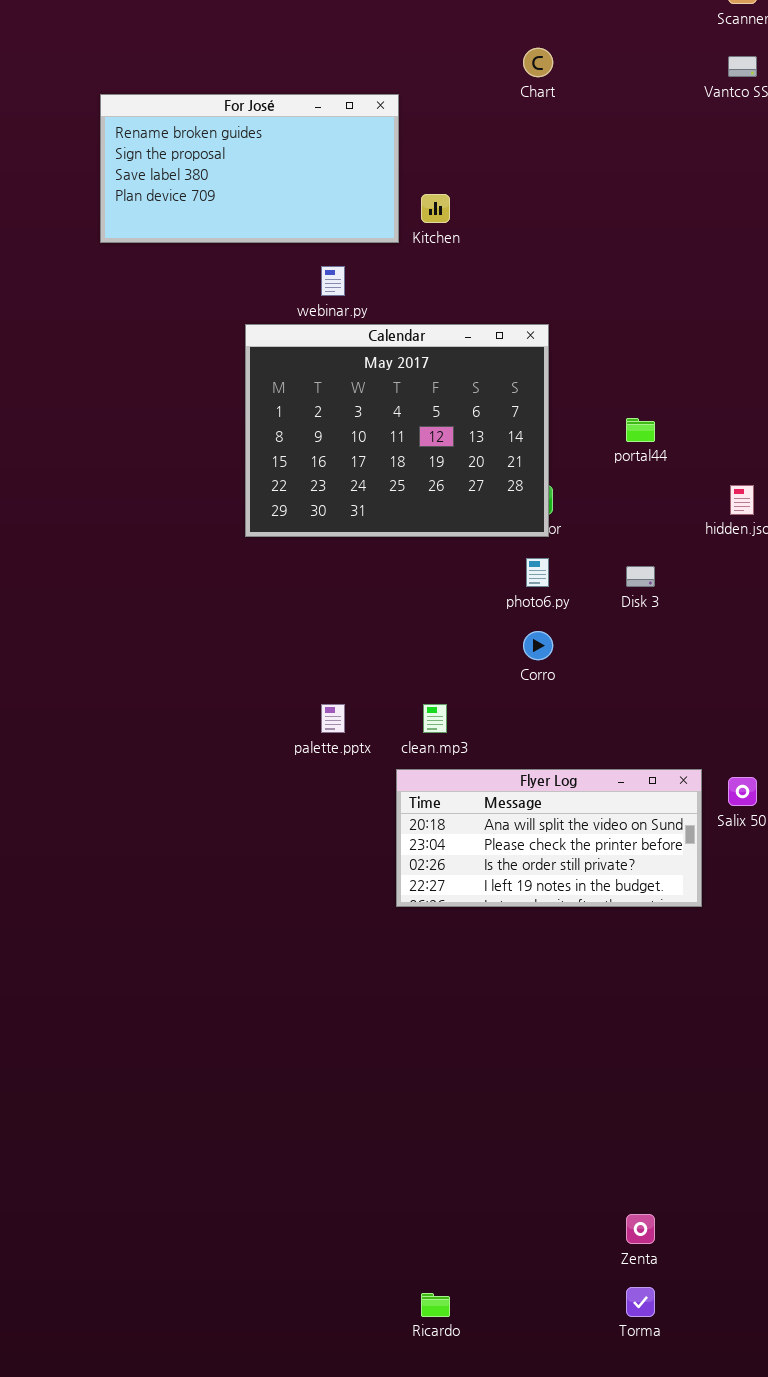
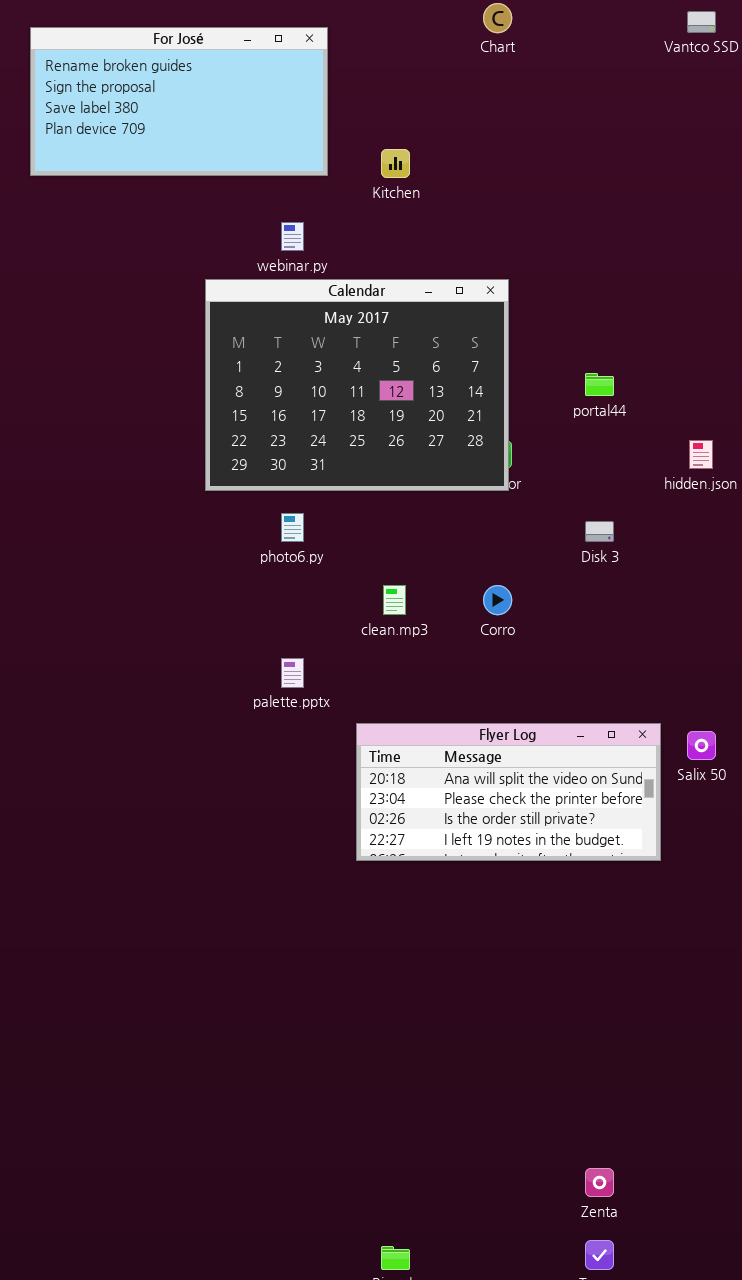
For José: [100,94,399,243] -> [30,27,328,176], moved
photo6.py: [526,558,549,587] -> [281,513,304,542], moved
clean.mp3: [423,704,447,733] -> [383,585,406,615], moved

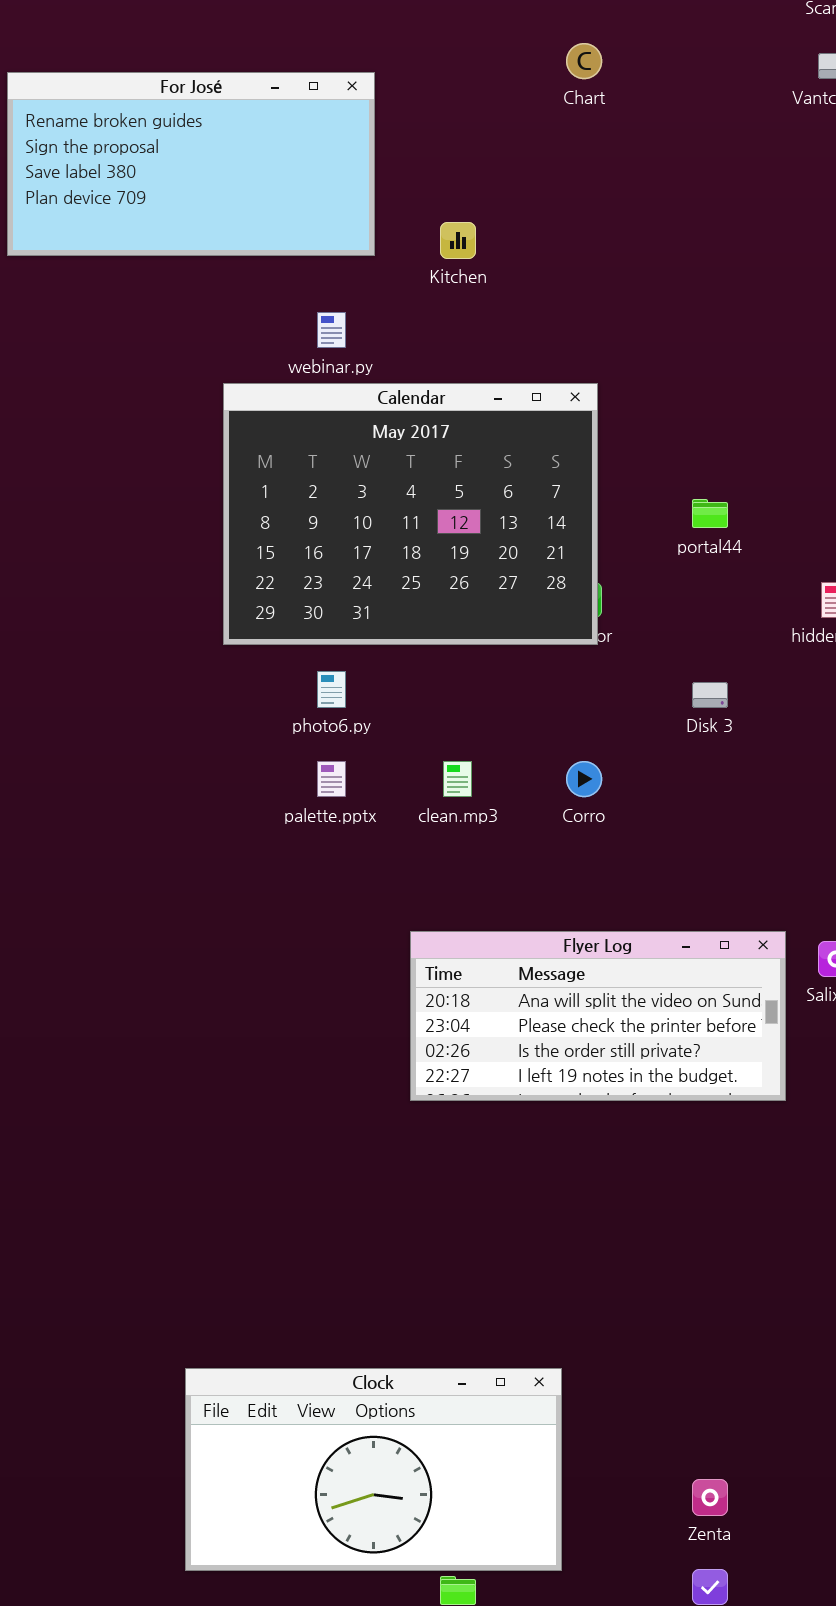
palette.pptx: [281,658,304,688] -> [317,761,346,797], moved
Clock: none -> [185,1368,562,1571], opened

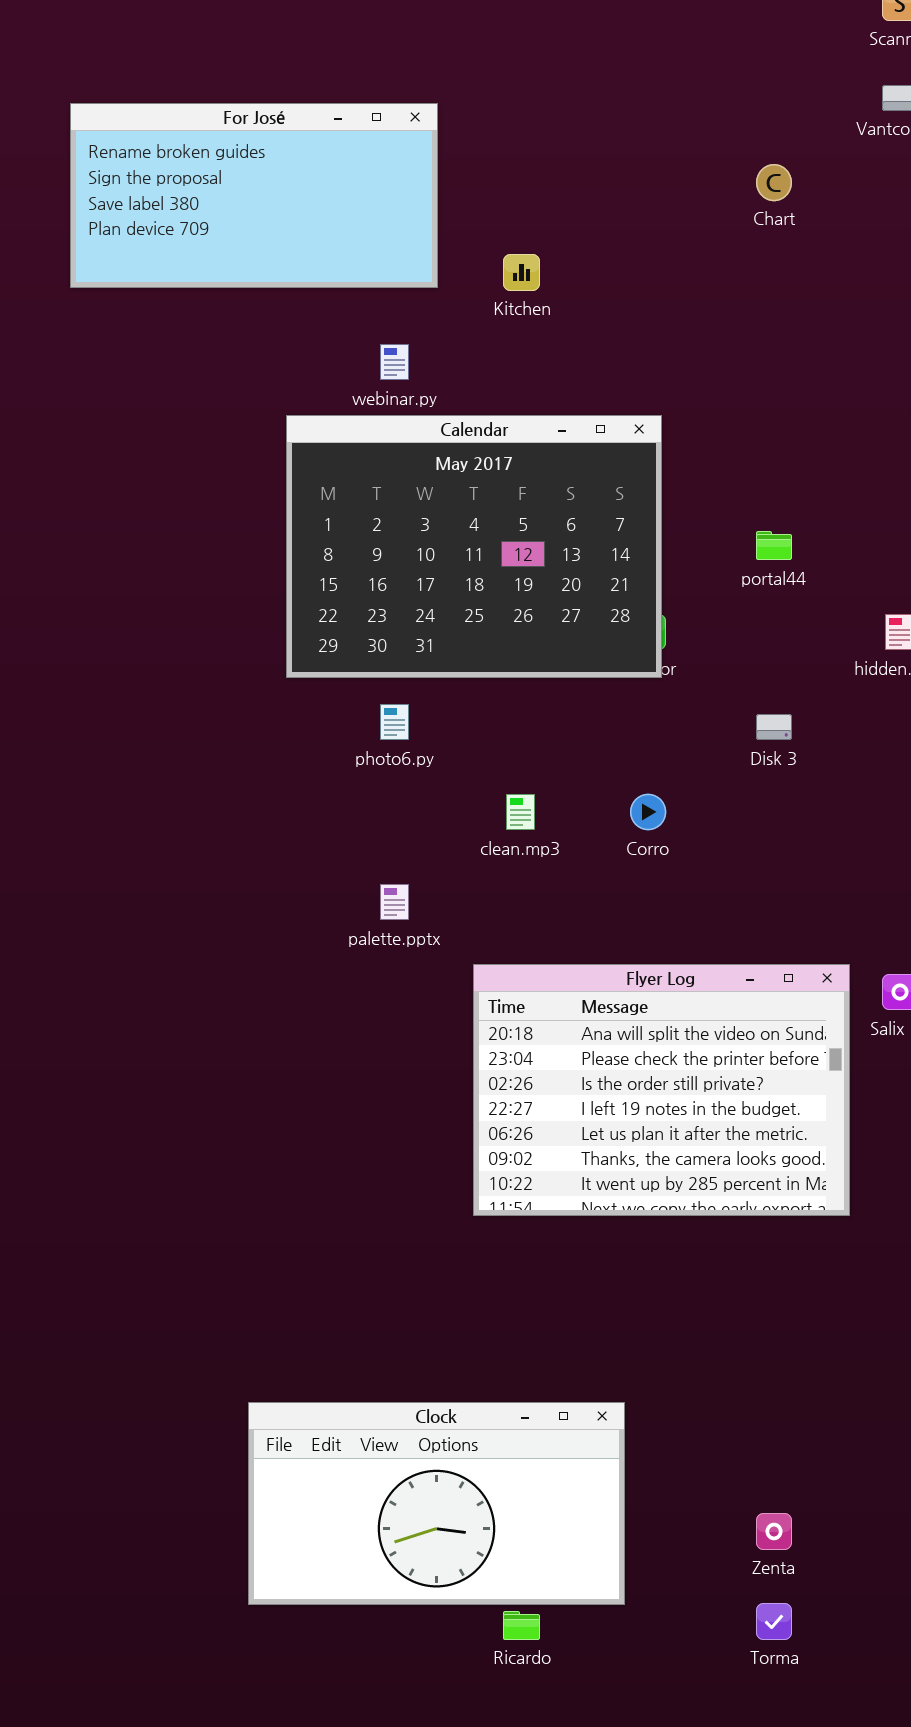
Chart: [566,43,602,79] -> [756,164,792,201], moved
palette.pptx: [317,761,346,797] -> [380,884,409,920], moved
Flyer Log: [410,931,786,1101] -> [473,964,850,1216], resized

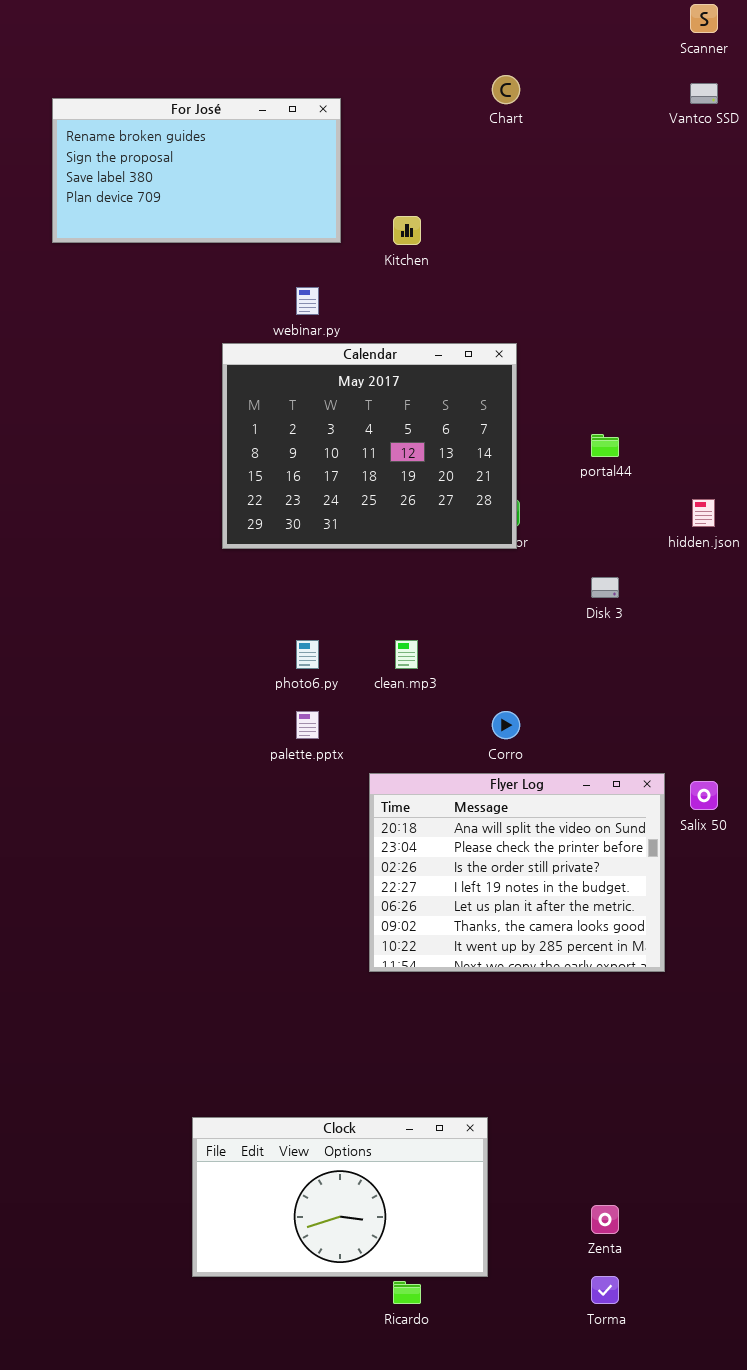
Chart: [756,164,792,201] -> [492,75,520,104], moved
photo6.py: [380,704,409,740] -> [296,640,319,669], moved
Corro: [630,794,666,830] -> [492,711,520,739], moved

